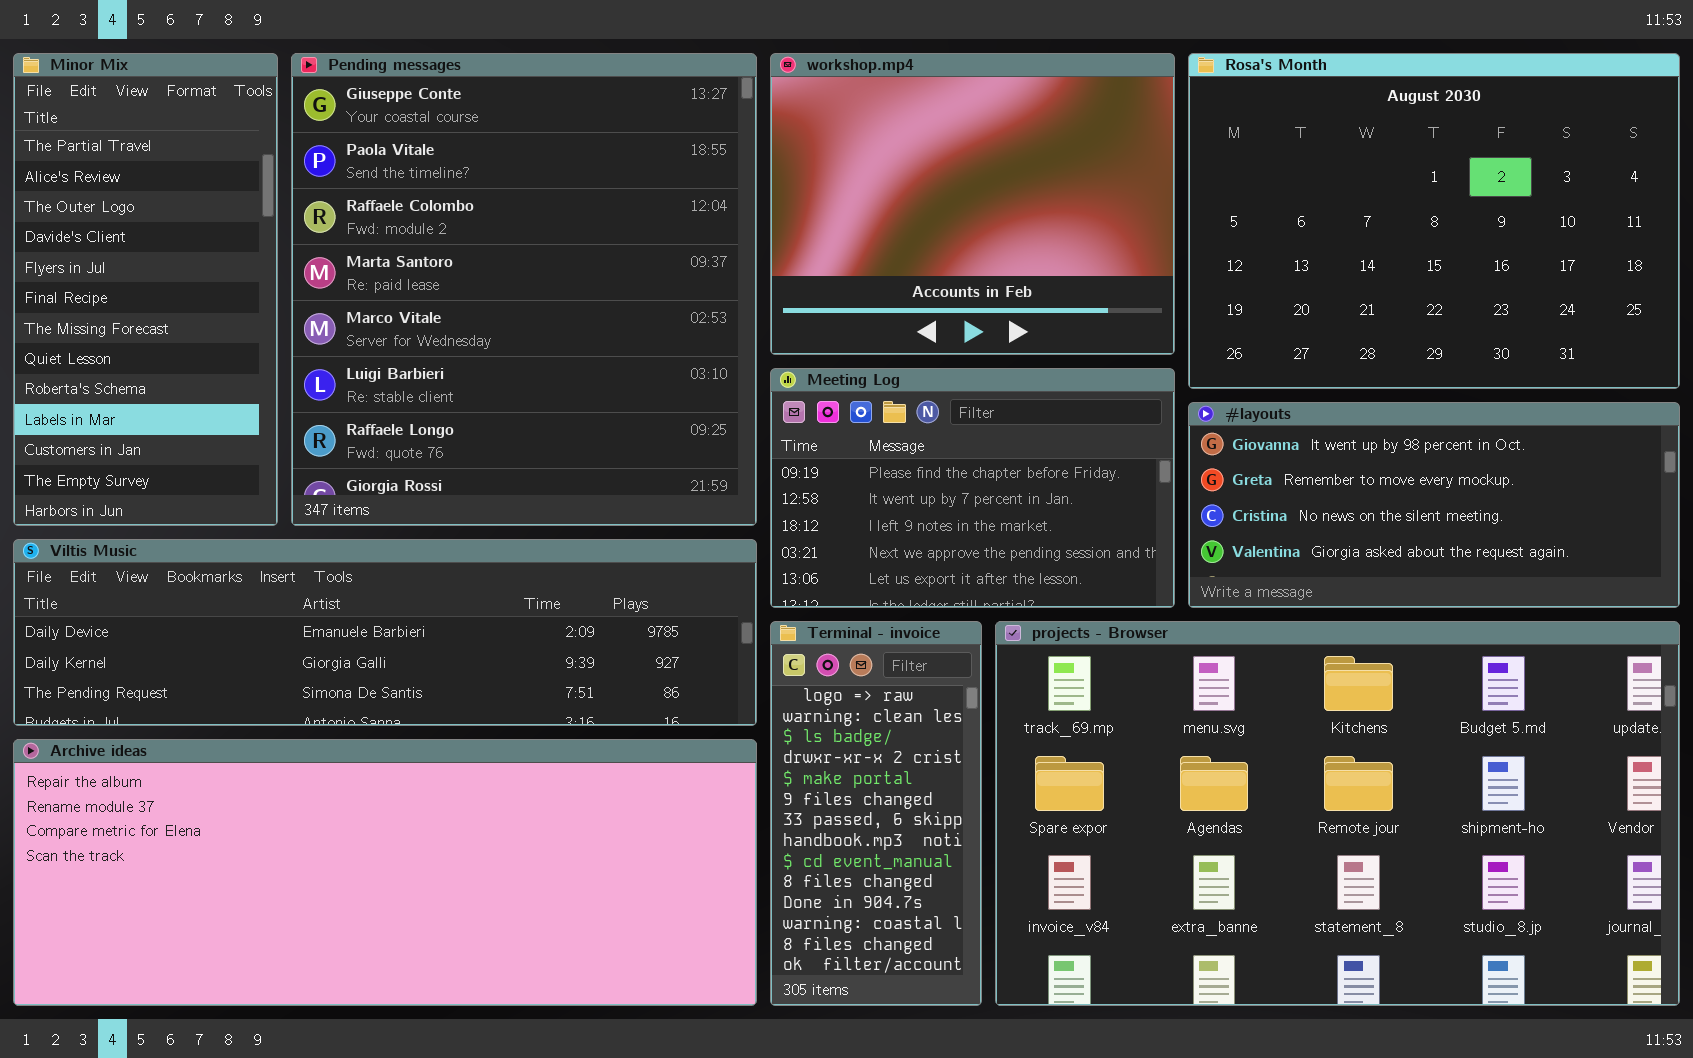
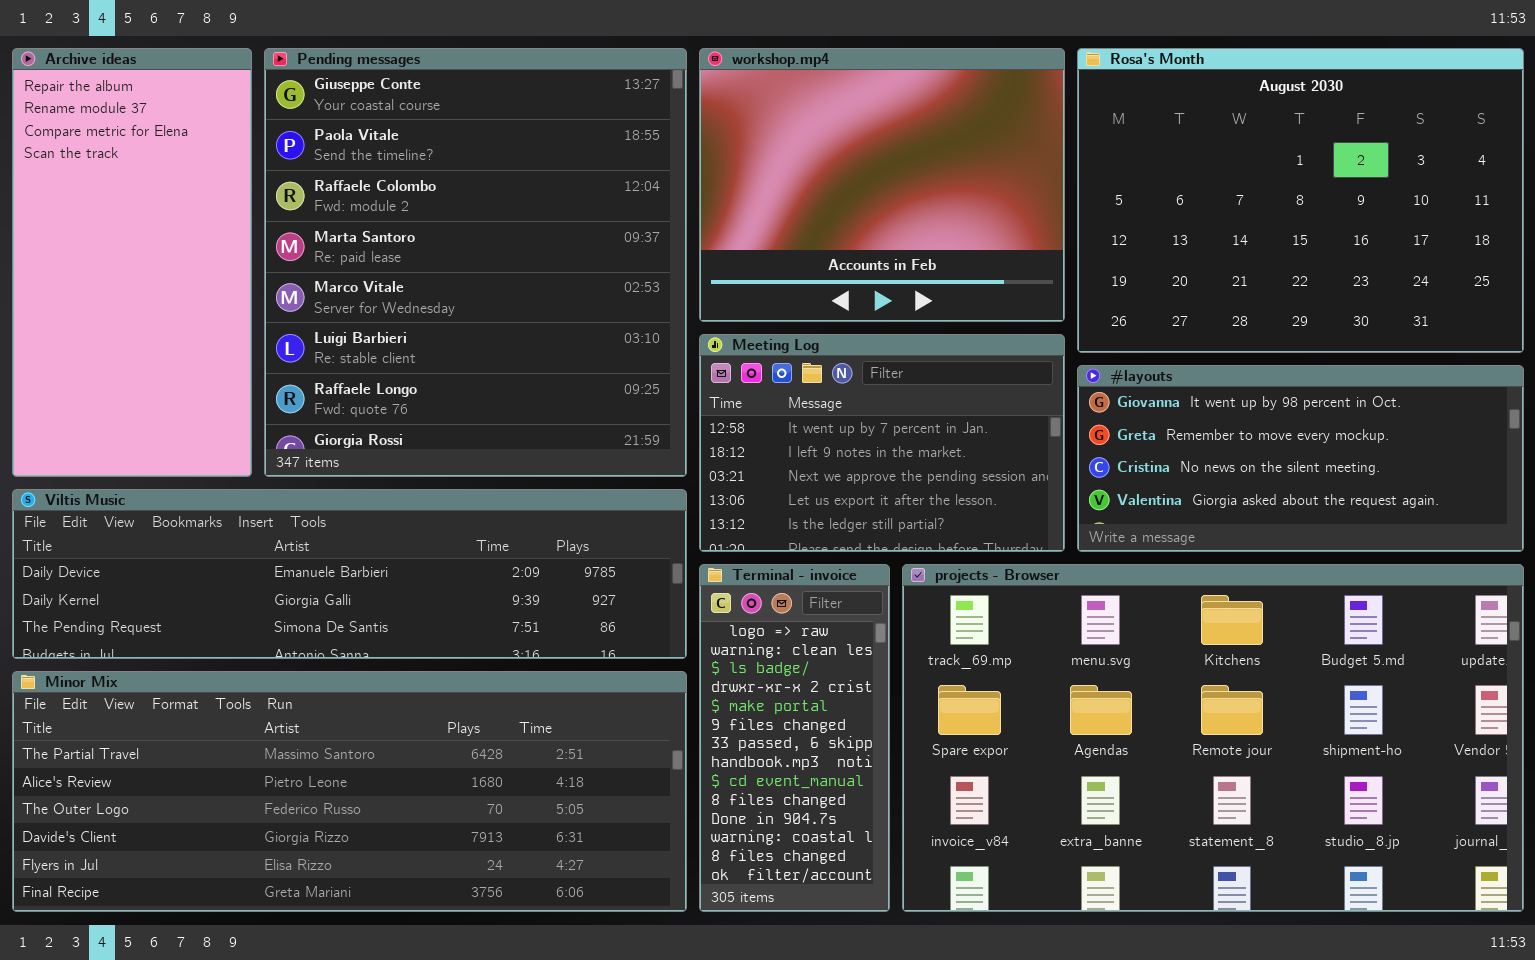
Minor Mix: [13,53,278,526] -> [12,671,687,912], moved, resized
Meeting Log: [770,368,1175,608] -> [699,334,1065,552], scrolled down 1 row
Archive ideas: [13,739,757,1006] -> [12,48,252,477], moved, resized

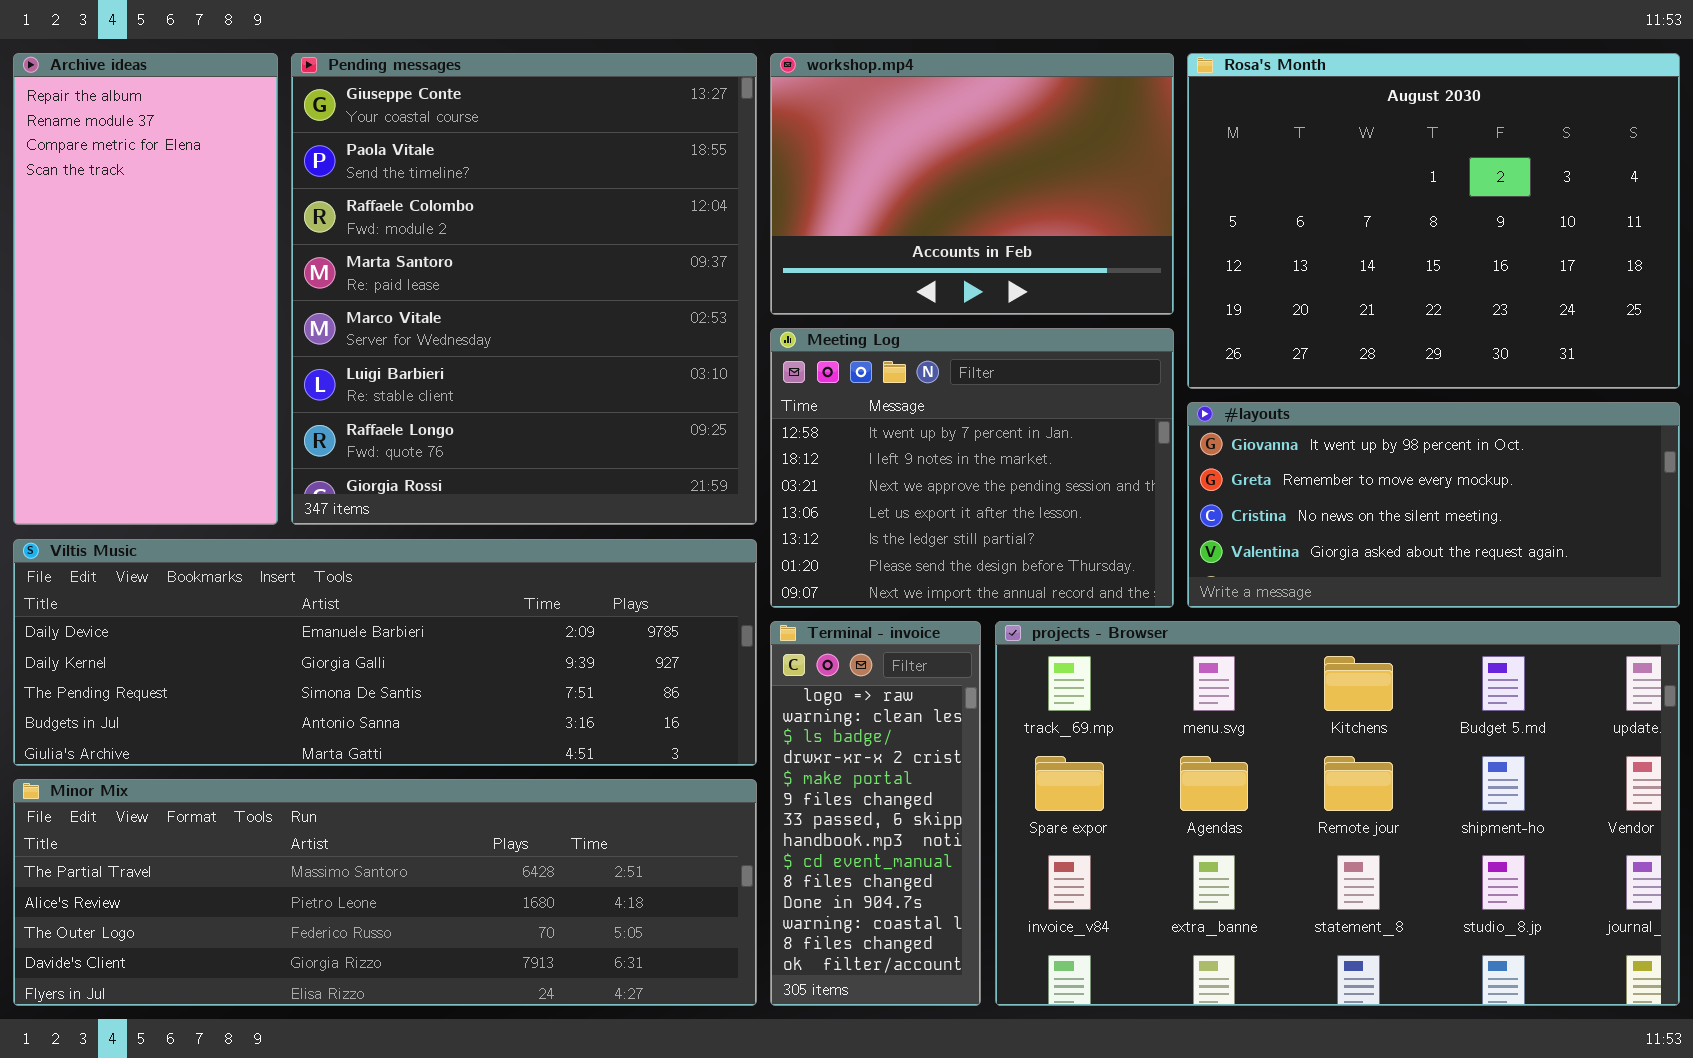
workshop.mp4: [699,48,1065,322] -> [770,53,1174,315], resized
Meeting Log: [699,334,1065,552] -> [770,328,1174,608], resized
Viltis Music: [12,489,687,659] -> [13,539,757,766], resized
Minor Mix: [12,671,687,912] -> [13,779,757,1006], resized

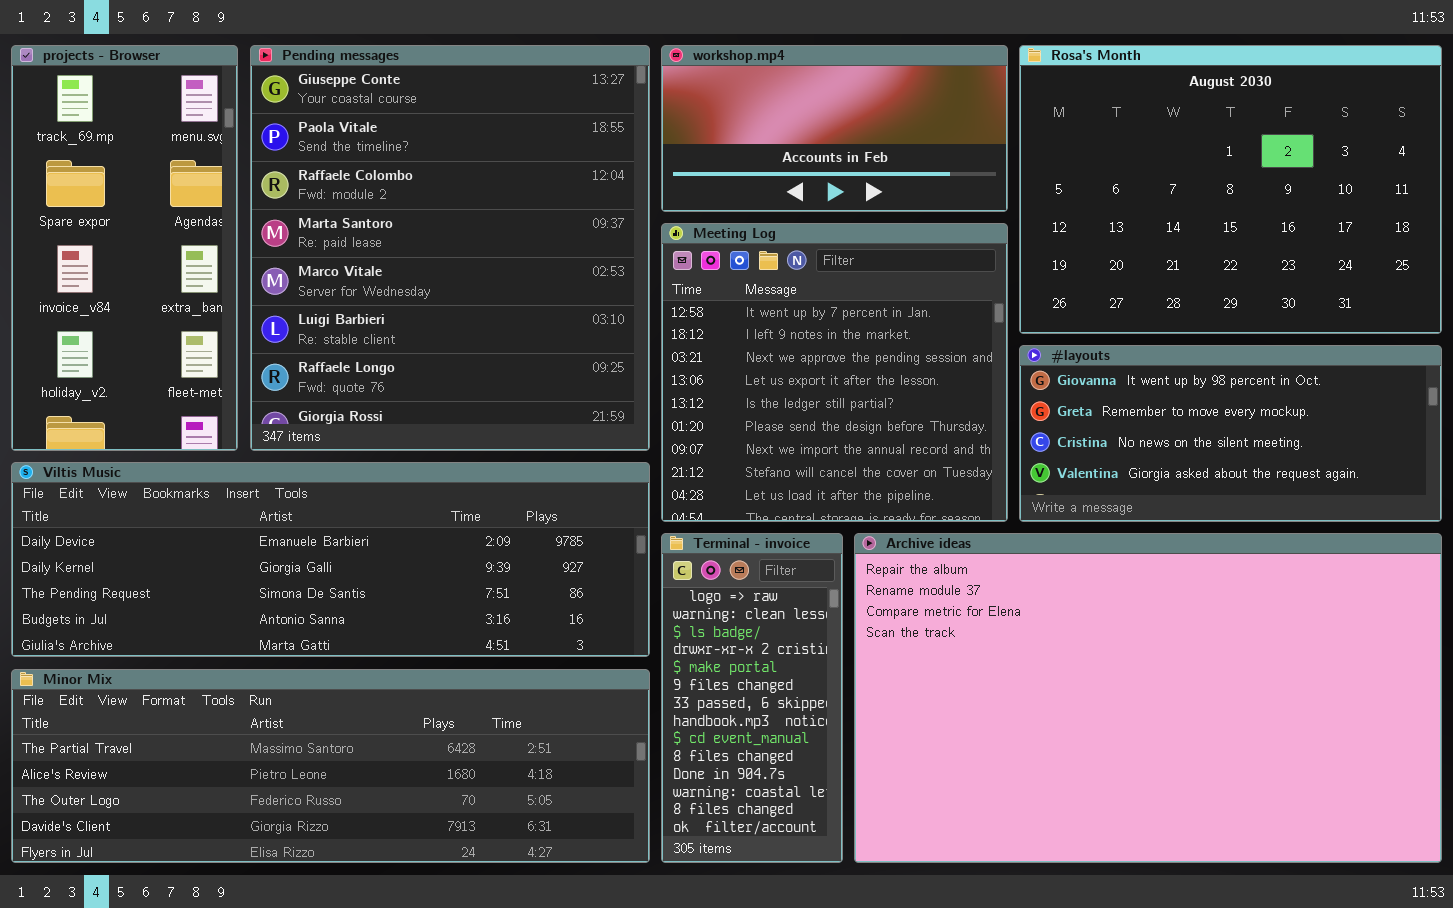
Archive ideas: [13,53,278,525] -> [854,533,1442,863], moved, resized
workshop.mp4: [770,53,1174,315] -> [661,45,1008,212], resized
Meeting Log: [770,328,1174,608] -> [661,223,1008,522], resized
projects - Browser: [995,621,1680,1006] -> [11,45,238,451], moved, resized

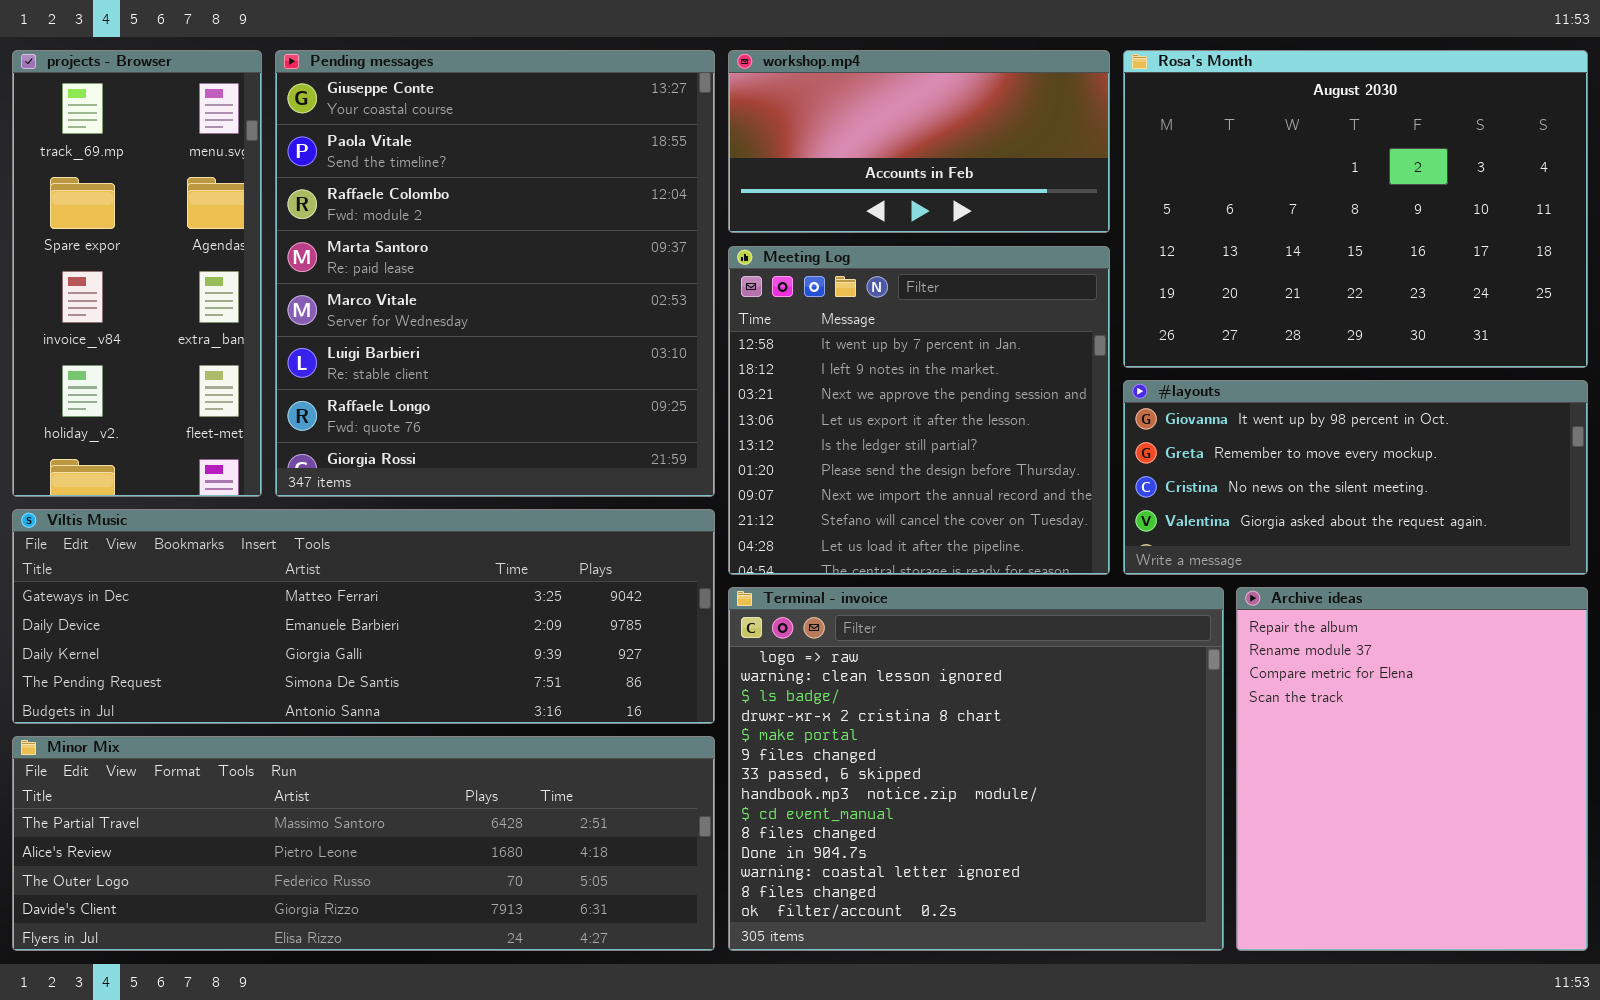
Viltis Music: [11,462,650,657] -> [12,509,715,724], scrolled up 1 row
Terminal - invoice: [661,533,843,863] -> [728,587,1224,951], resized
Archive ideas: [854,533,1442,863] -> [1236,587,1588,951], resized

